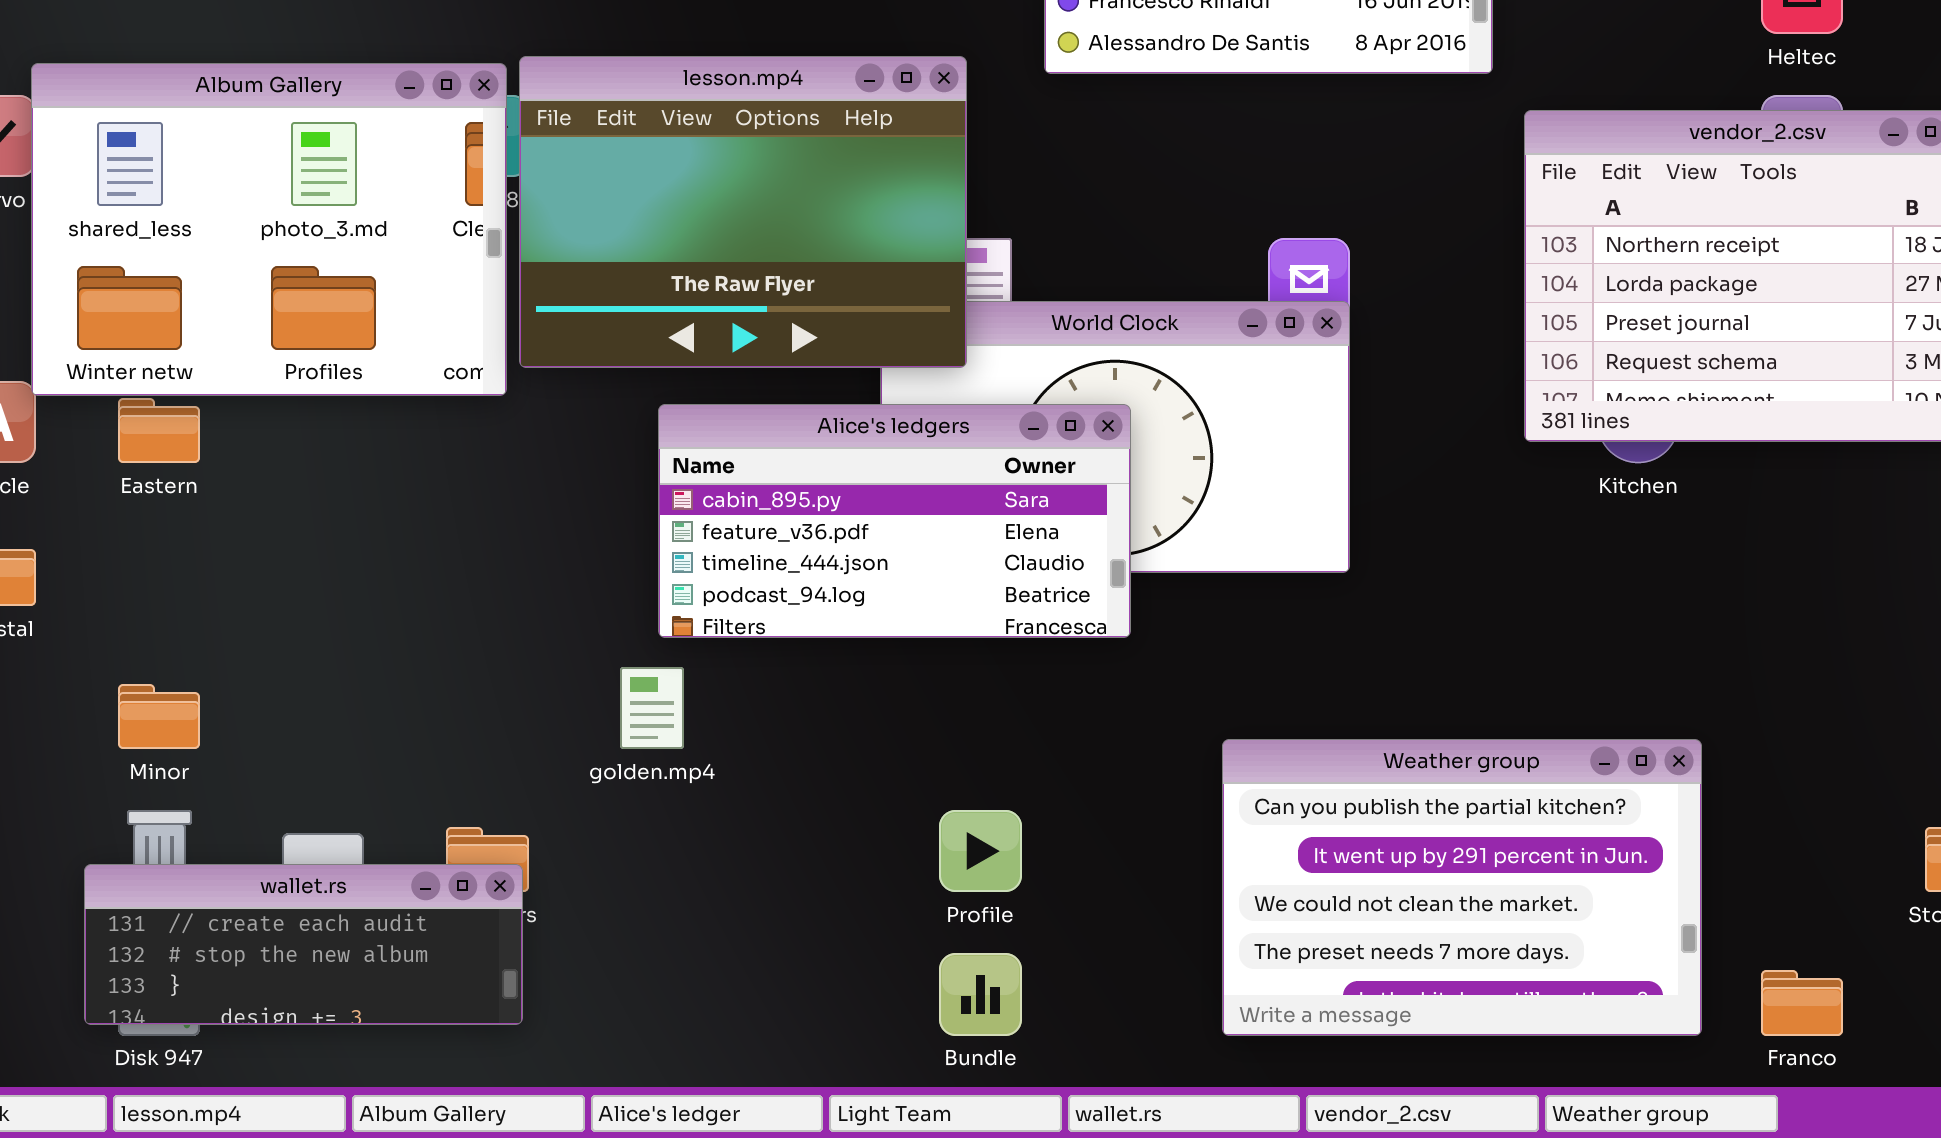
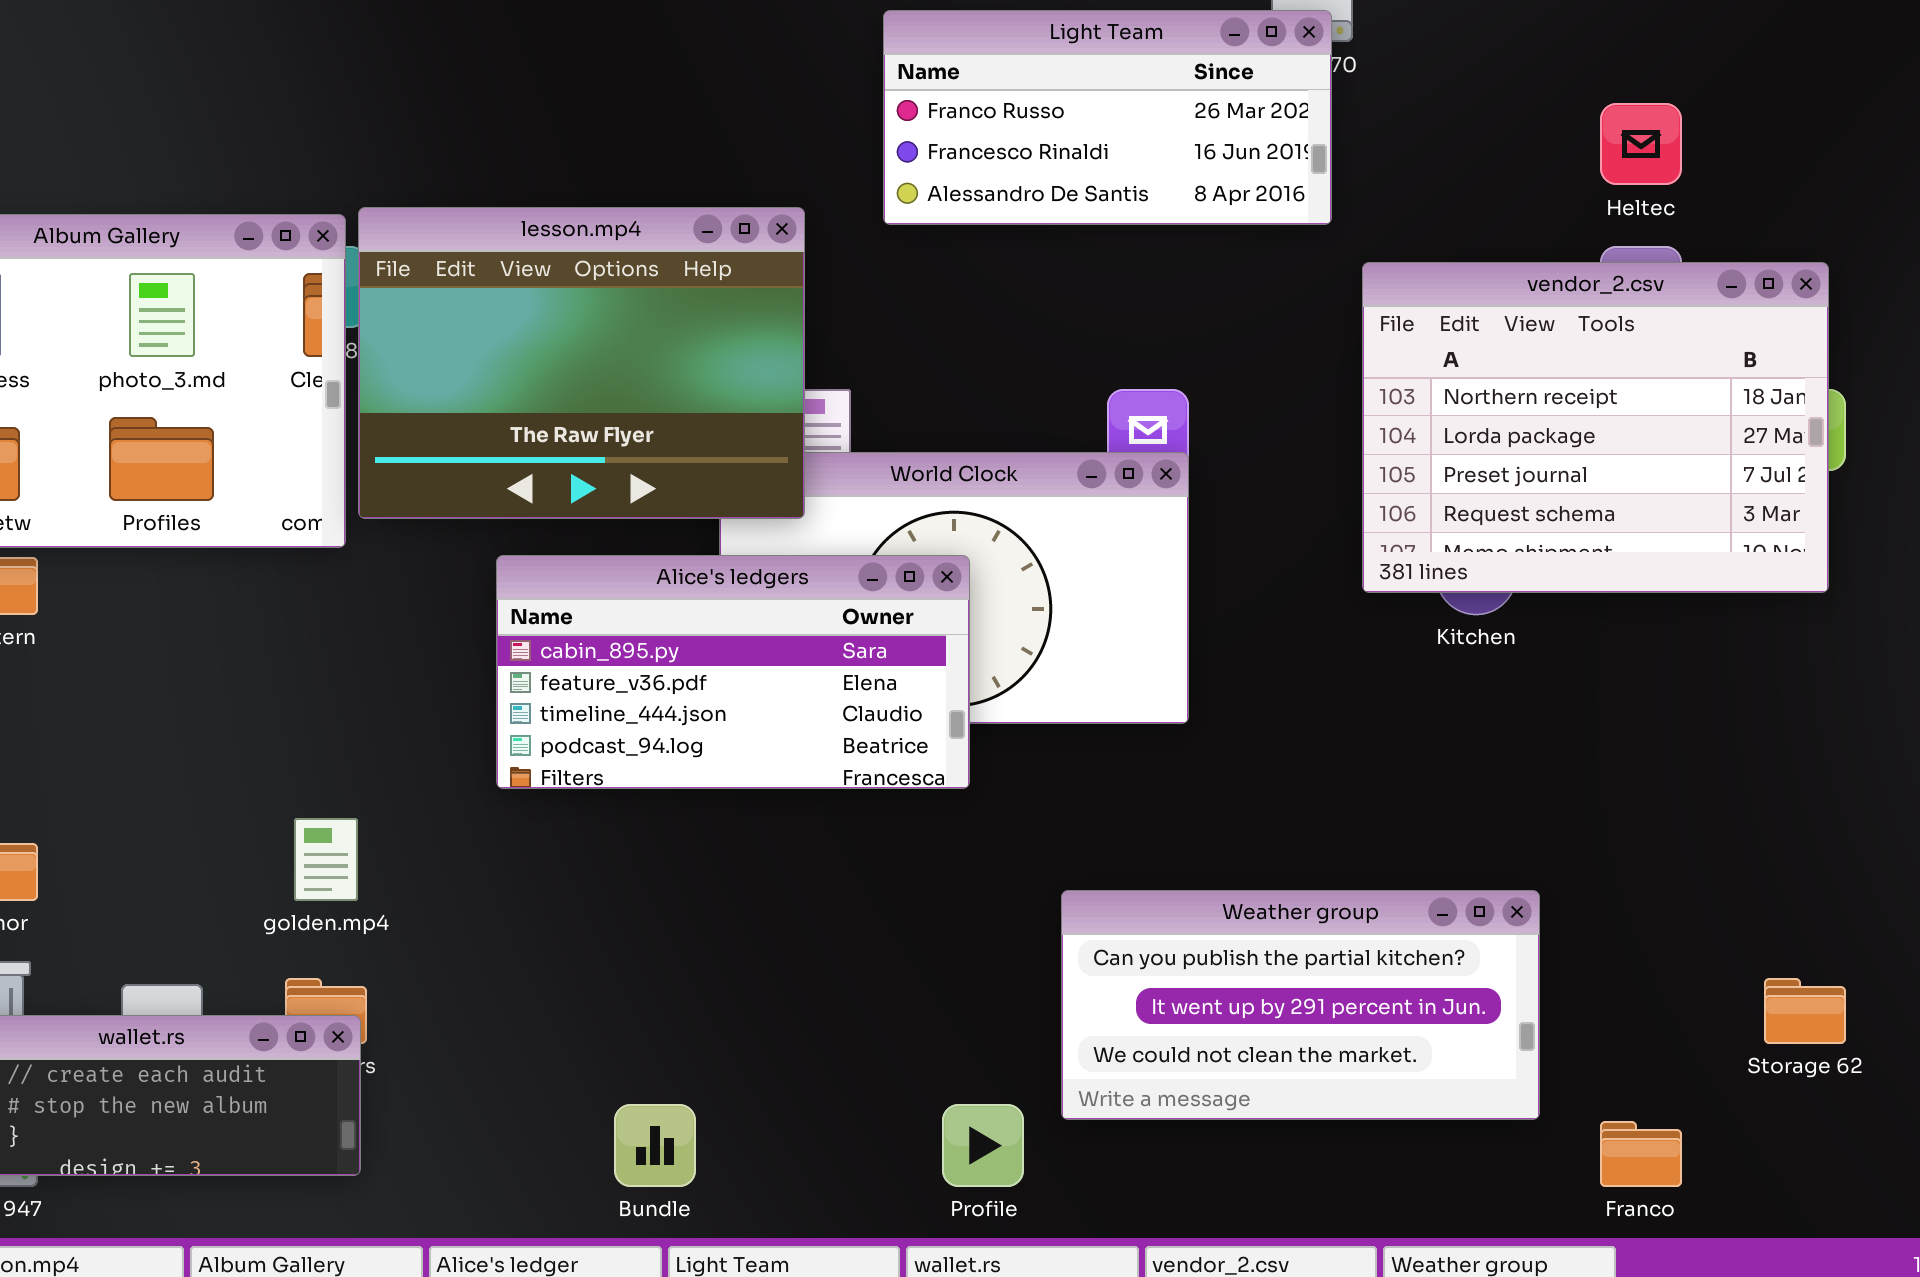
golden.mp4: [620,667,684,749] -> [294,818,358,901], moved
Weather group: [1222,739,1702,1036] -> [1061,890,1540,1120], resized
Profile: [939,810,1022,892] -> [942,1104,1024,1187], moved
Bundle: [939,953,1022,1036] -> [614,1104,696,1187], moved

